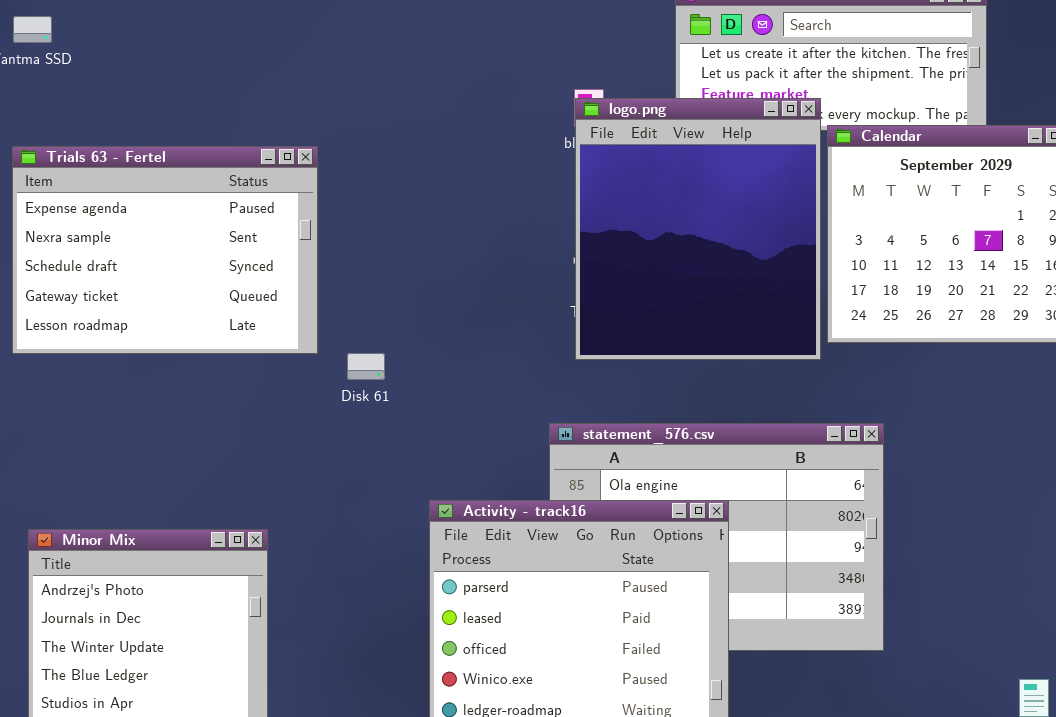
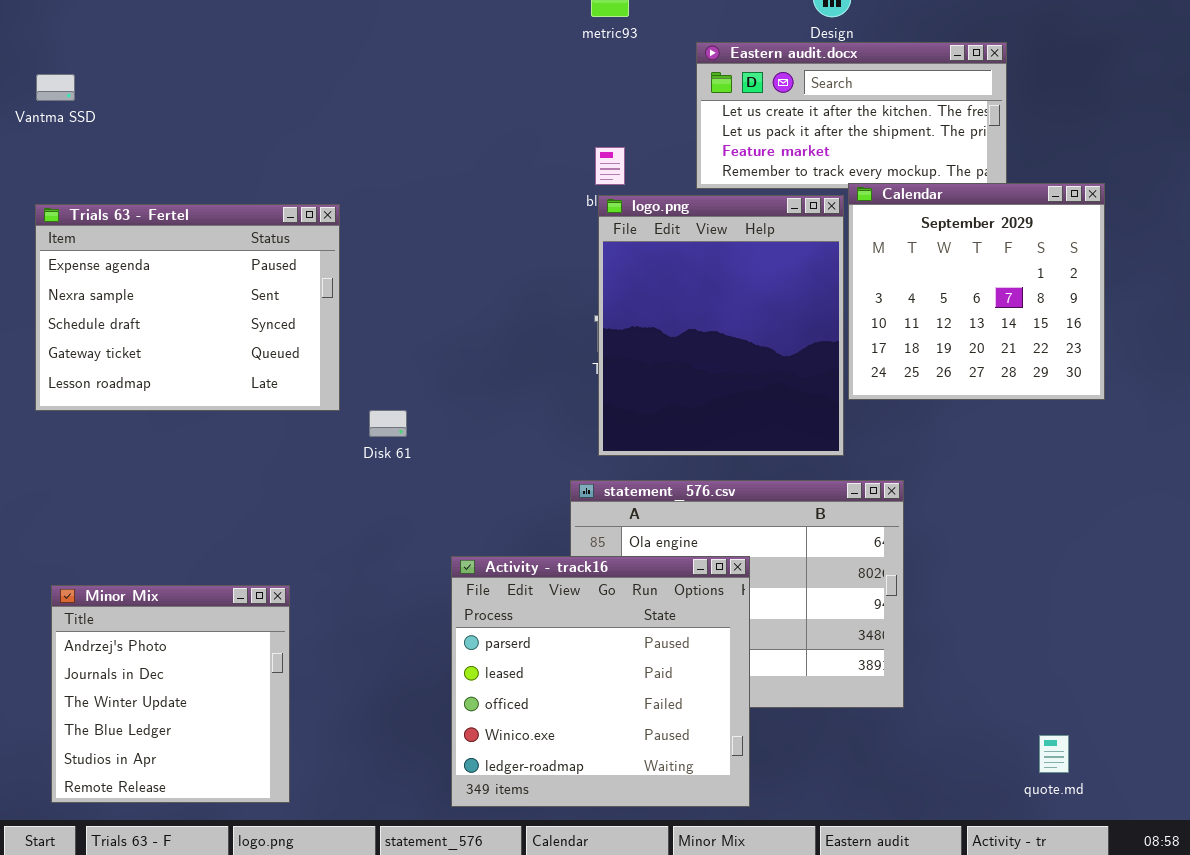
logo.png: [575,98,821,360] -> [598,195,844,456], moved

